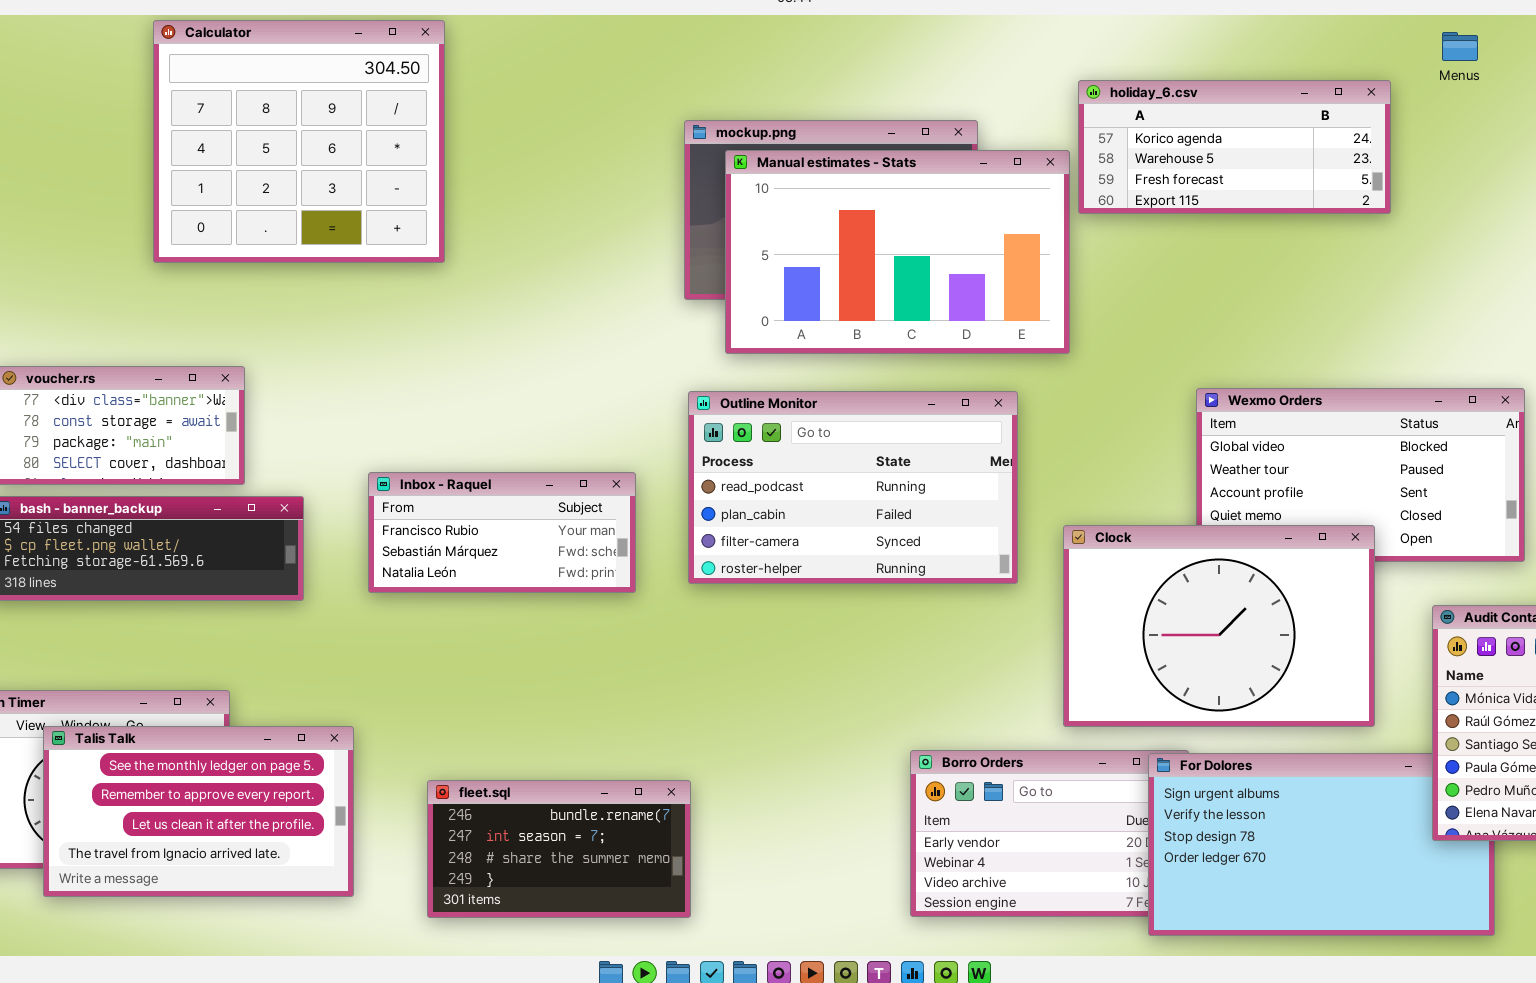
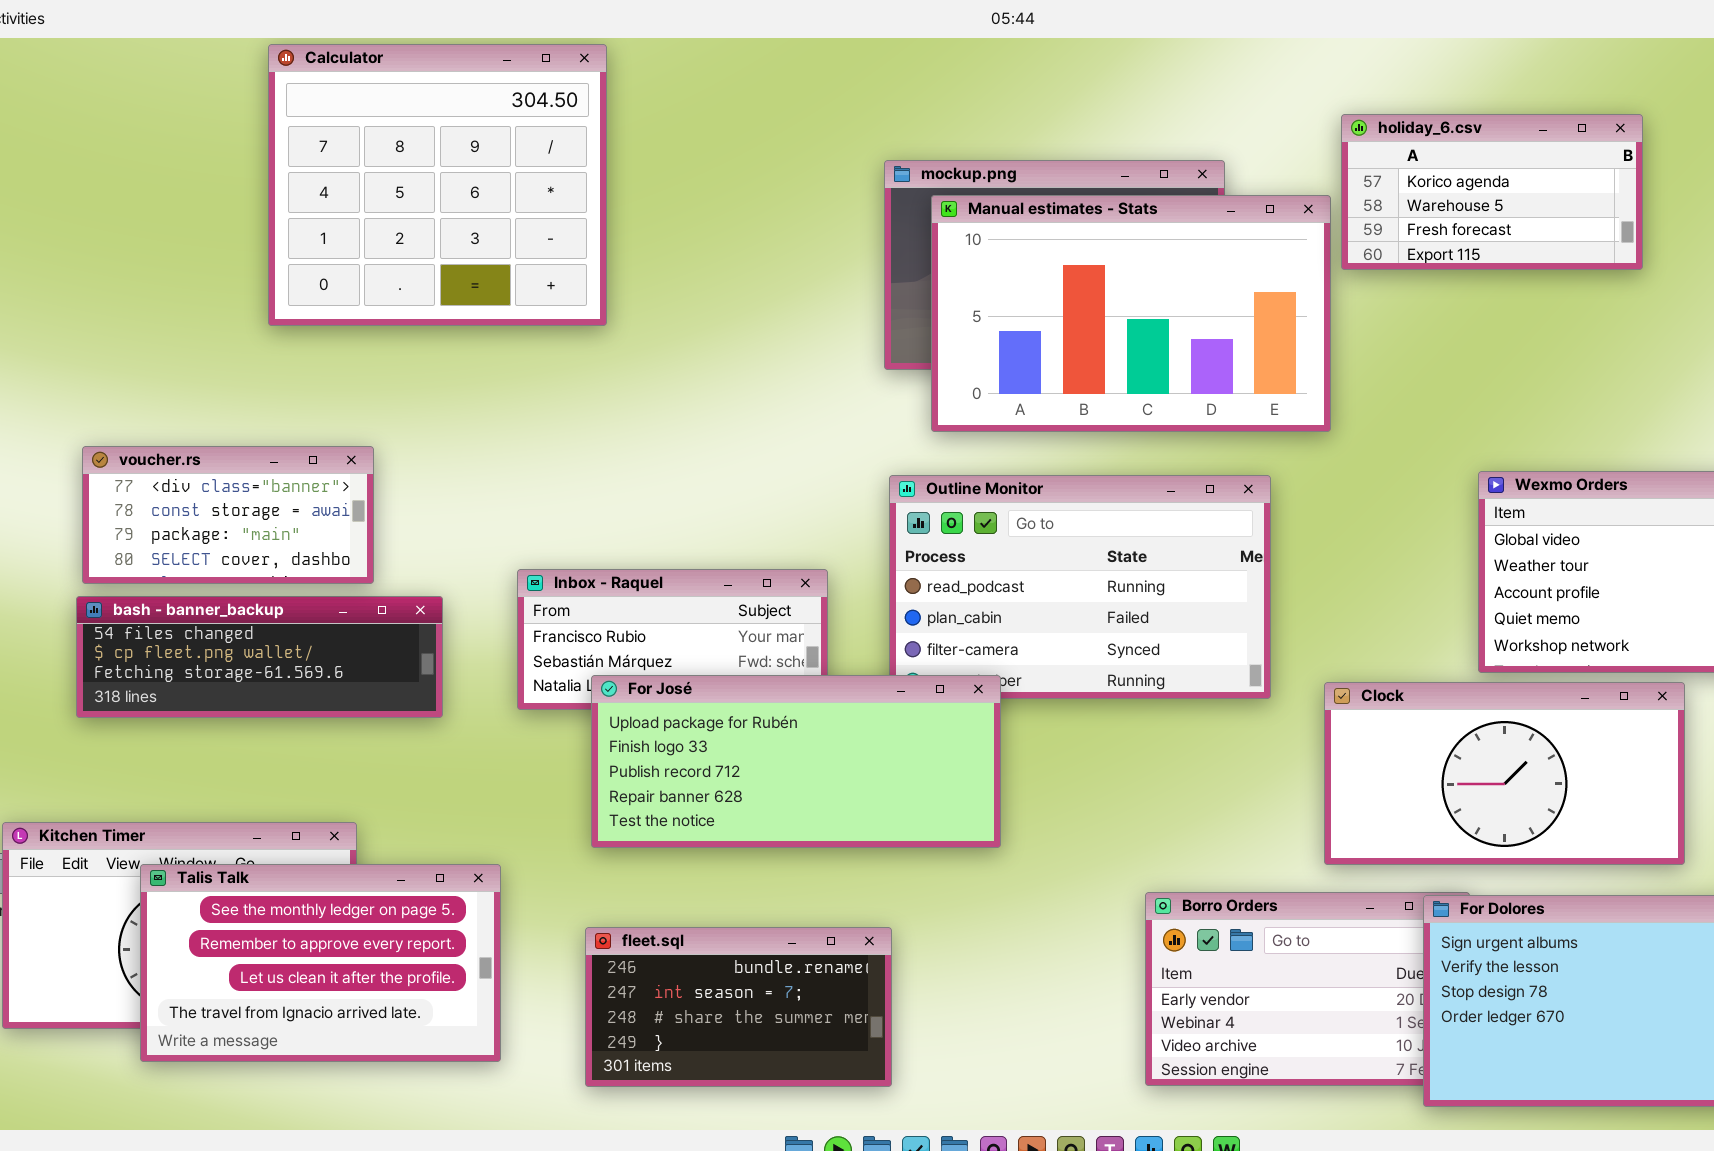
holiday_6.csv: [1078,80,1391,214] -> [1341,114,1643,270], resized
Clock: [1063,525,1375,727] -> [1324,682,1685,865], resized
For José: none -> [591,675,1001,848], opened

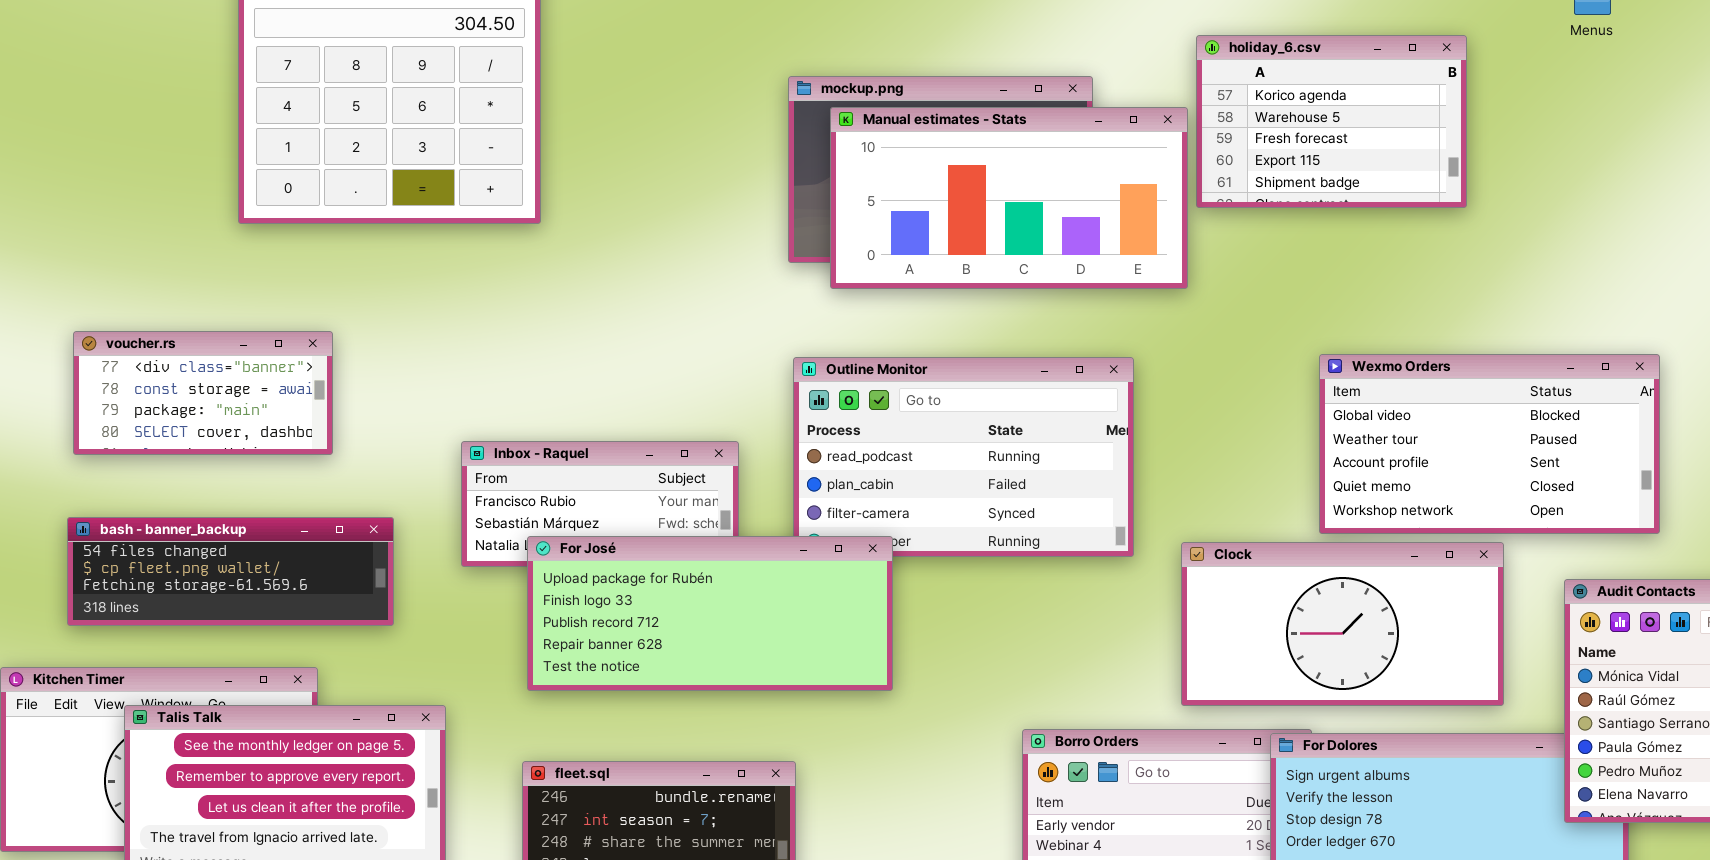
holiday_6.csv: [1341,114,1643,270] -> [1196,35,1467,208], resized
Manual estimates - Stats: [931,195,1331,432] -> [830,107,1188,289], resized
bash - banner_backup: [76,596,443,718] -> [67,517,394,626], moved

